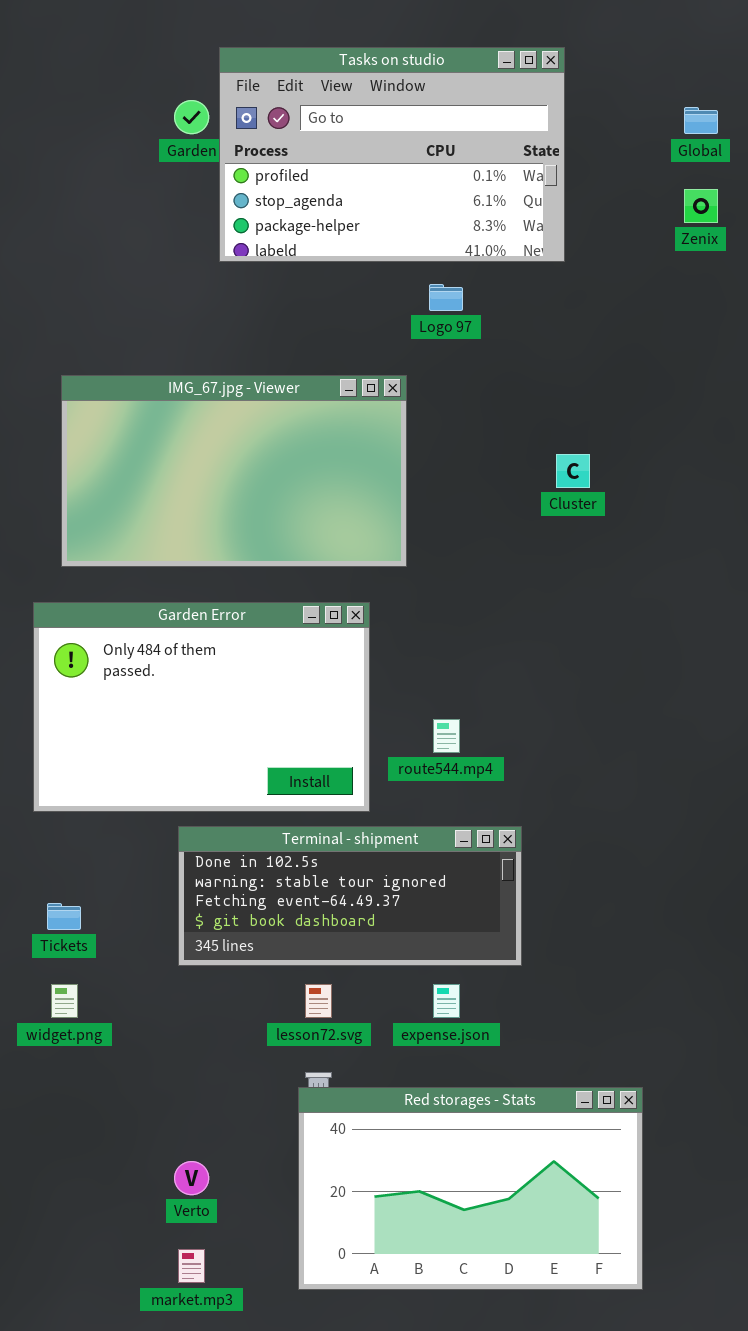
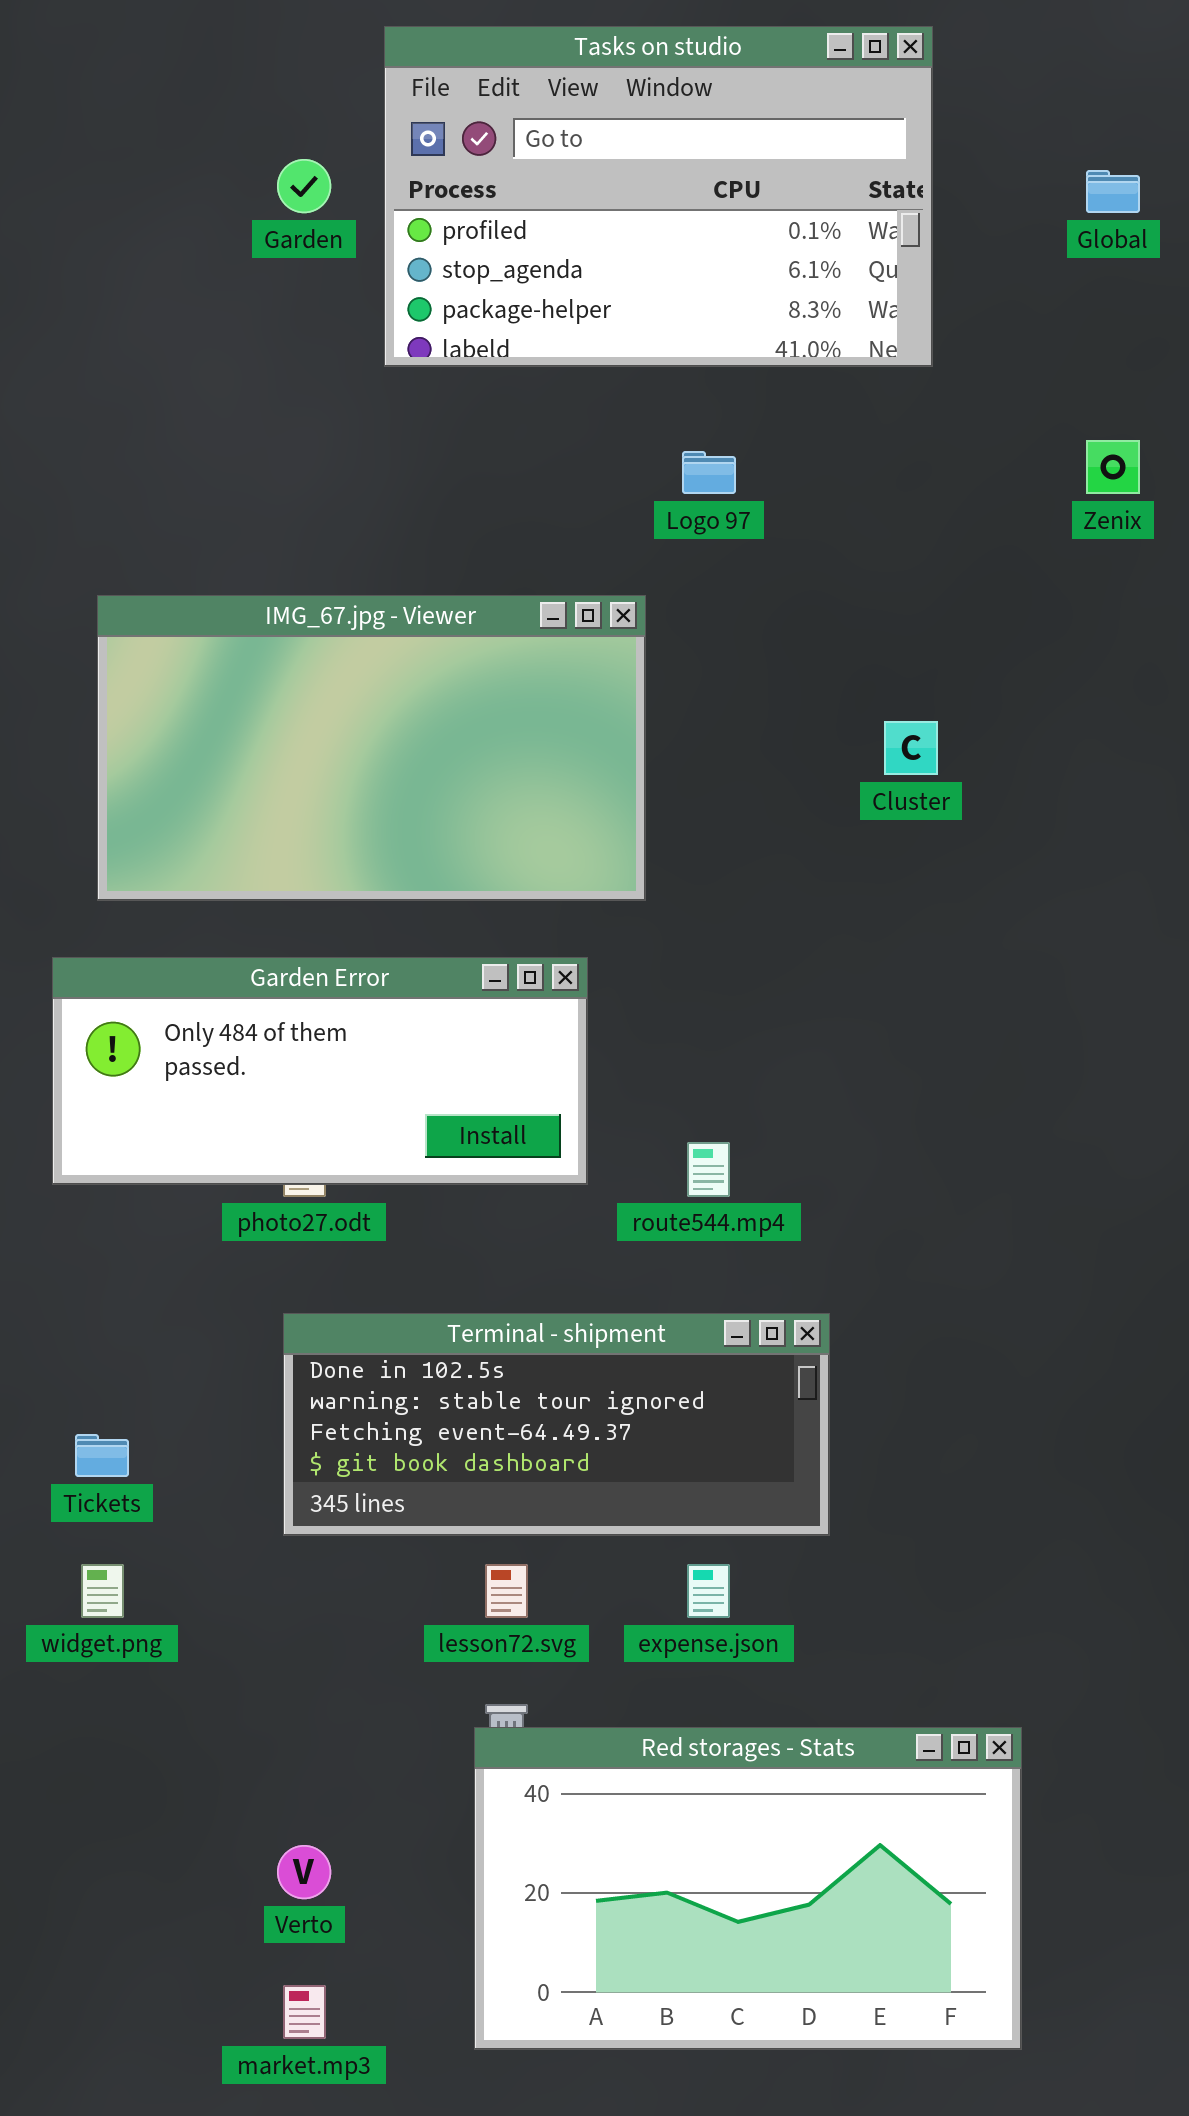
Tasks on studio: [219,47,565,262] -> [384,26,933,367], moved
Zenix: [684,189,718,223] -> [1086,440,1140,494], moved
Garden Error: [33,602,370,812] -> [52,957,588,1185], resized

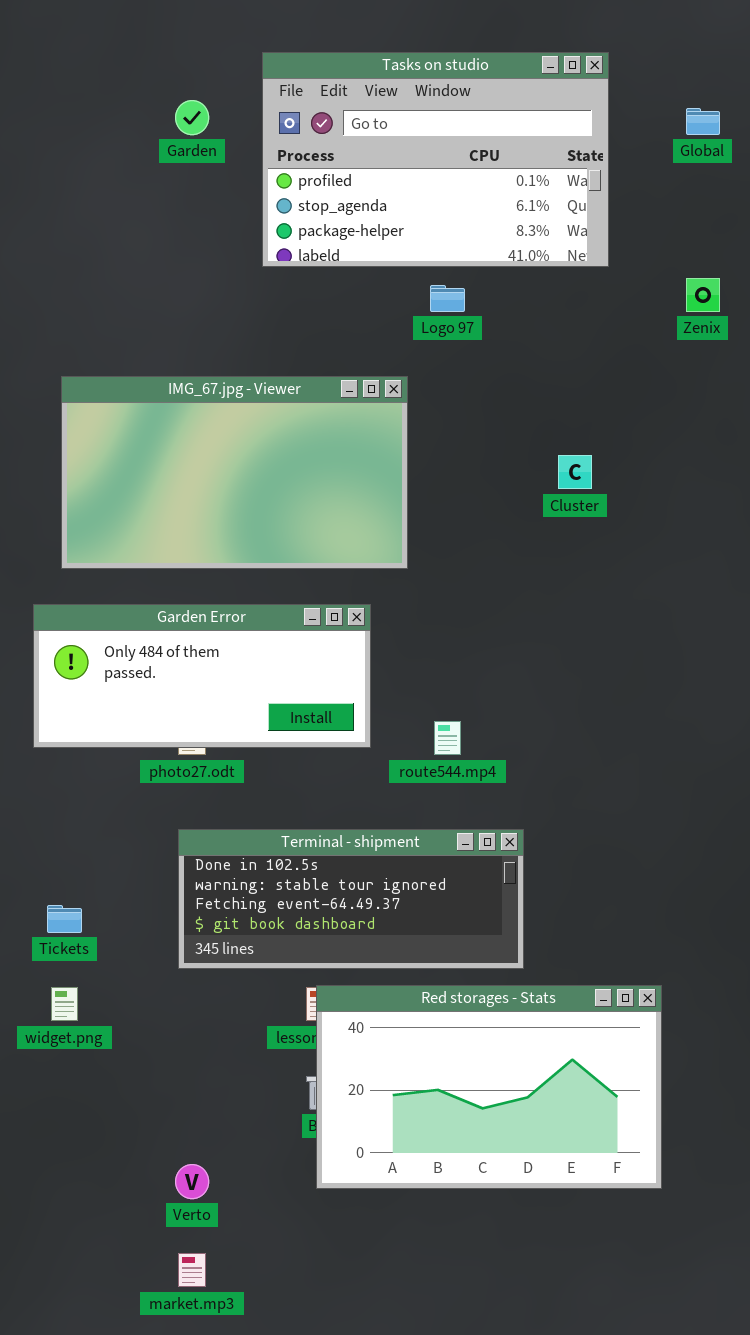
Tasks on studio: [384,26,933,367] -> [262,52,609,267], moved
Red storages - Stats: [474,1727,1022,2050] -> [316,985,662,1189], moved

